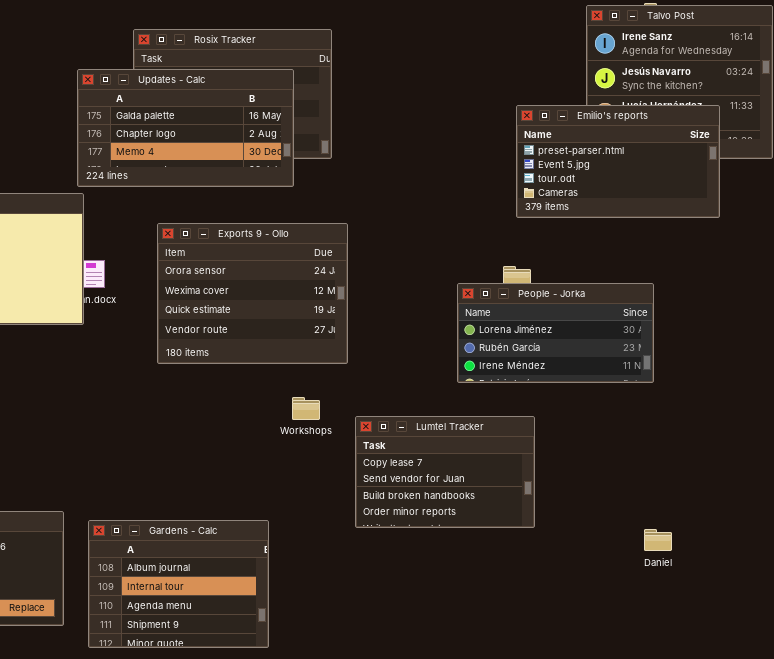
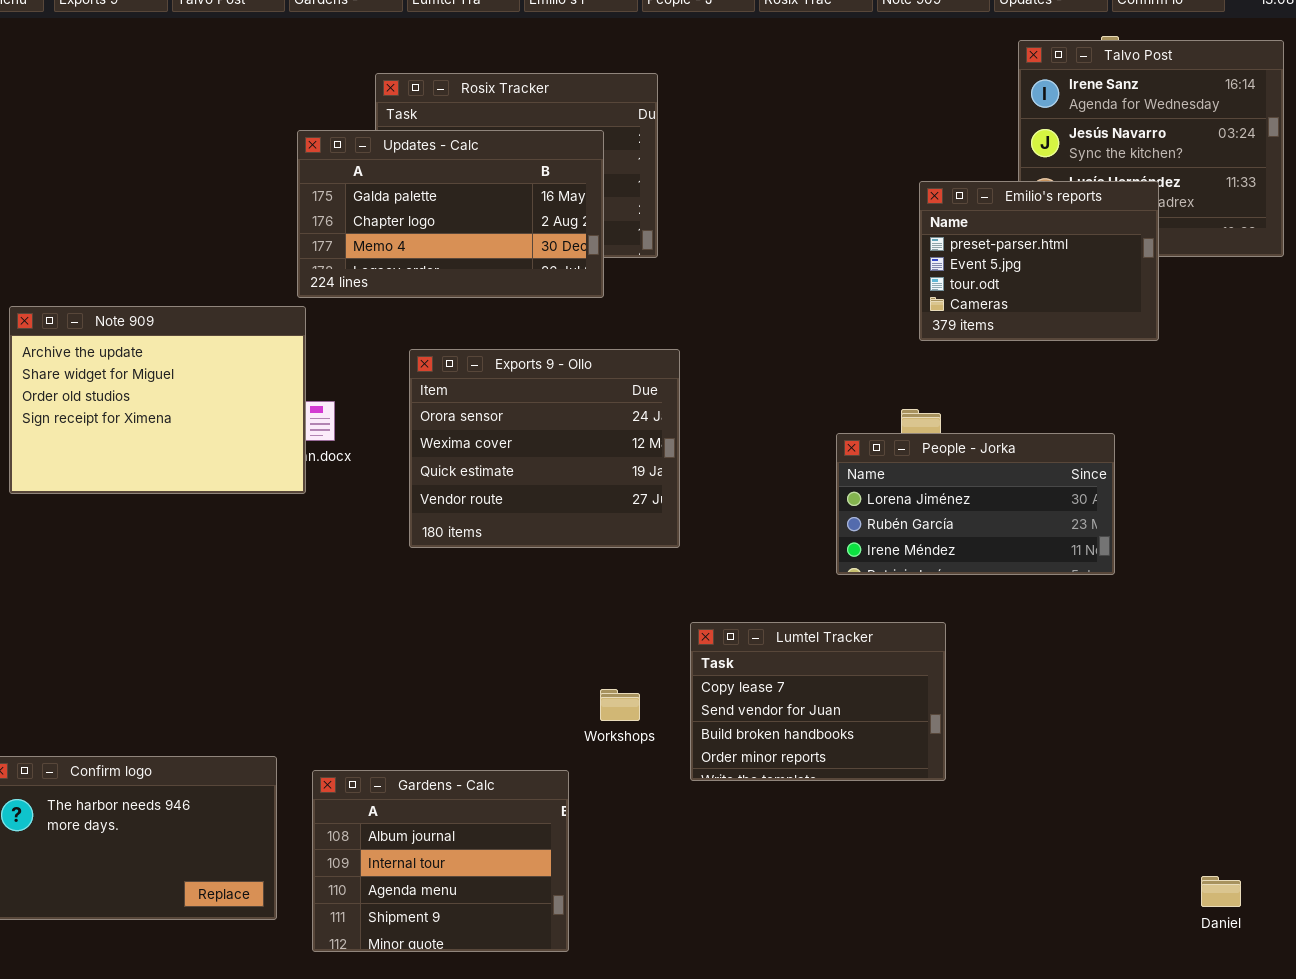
Emilio's reports: [516,105,720,218] -> [919,181,1159,341], resized
Workshops: [292,397,320,420] -> [600,689,640,721], moved
Daniel: [644,529,672,551] -> [1201,876,1241,907], moved

